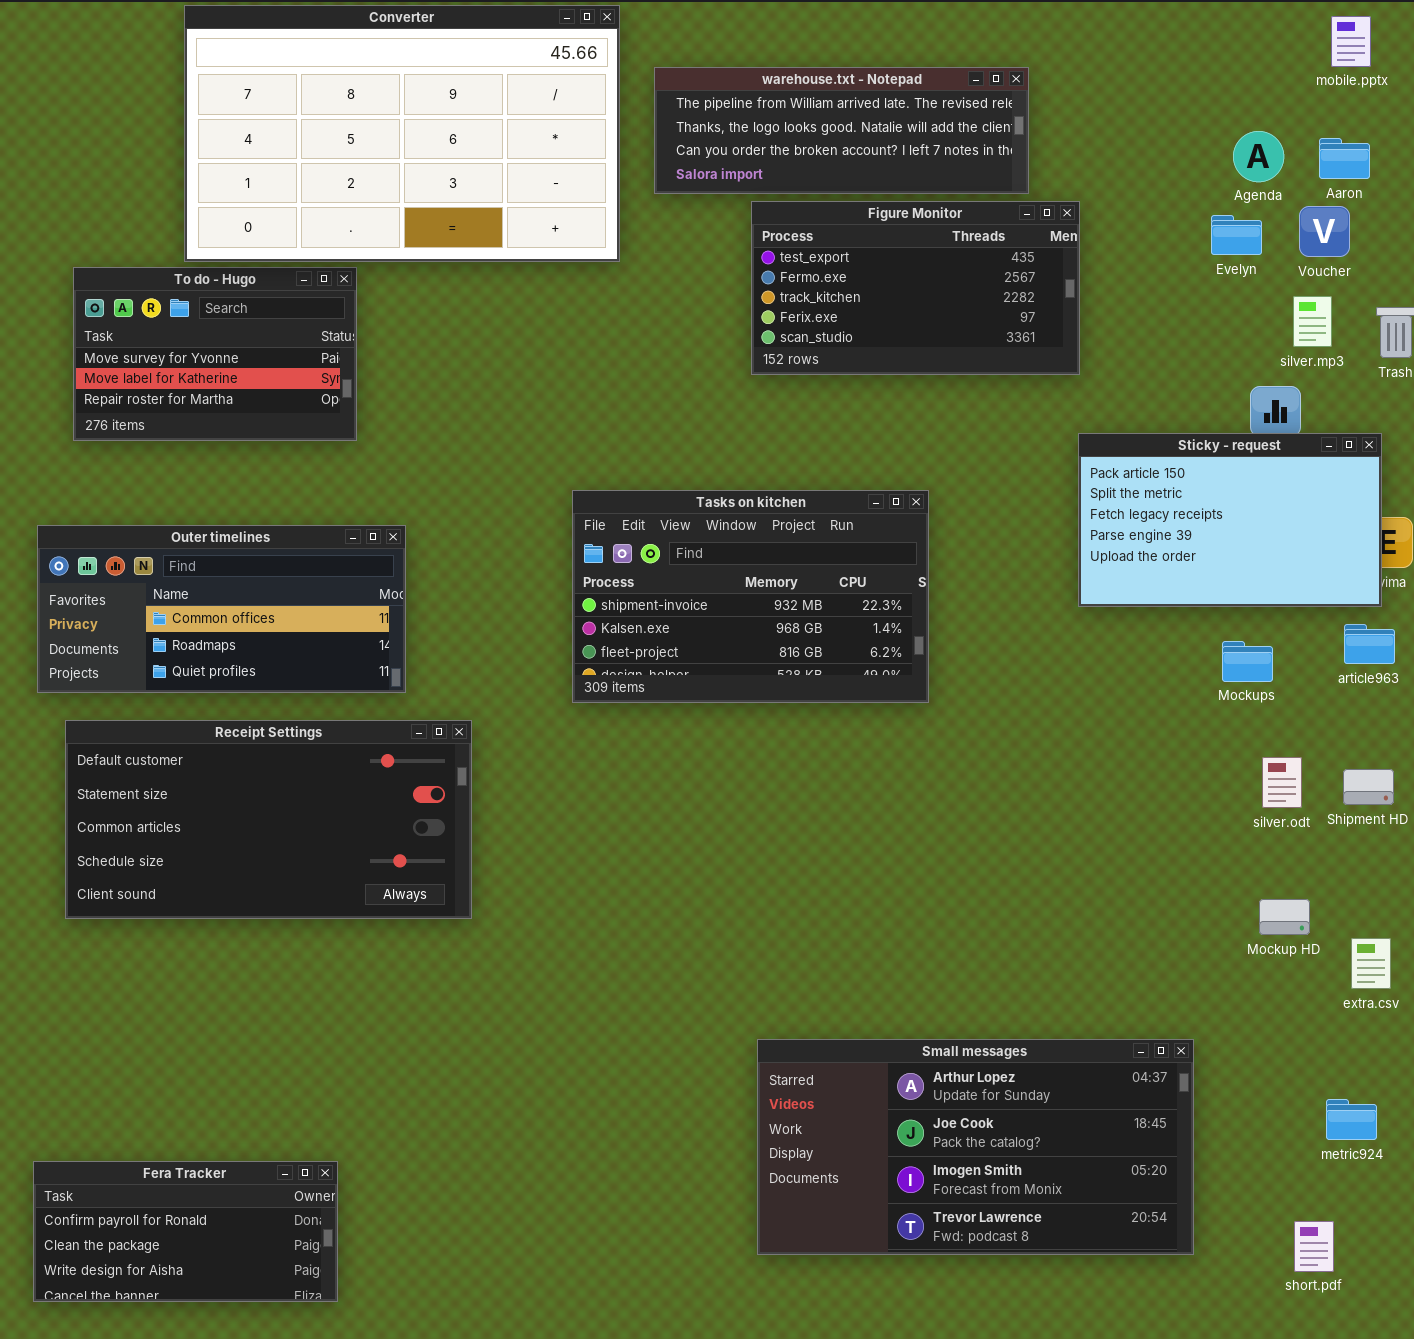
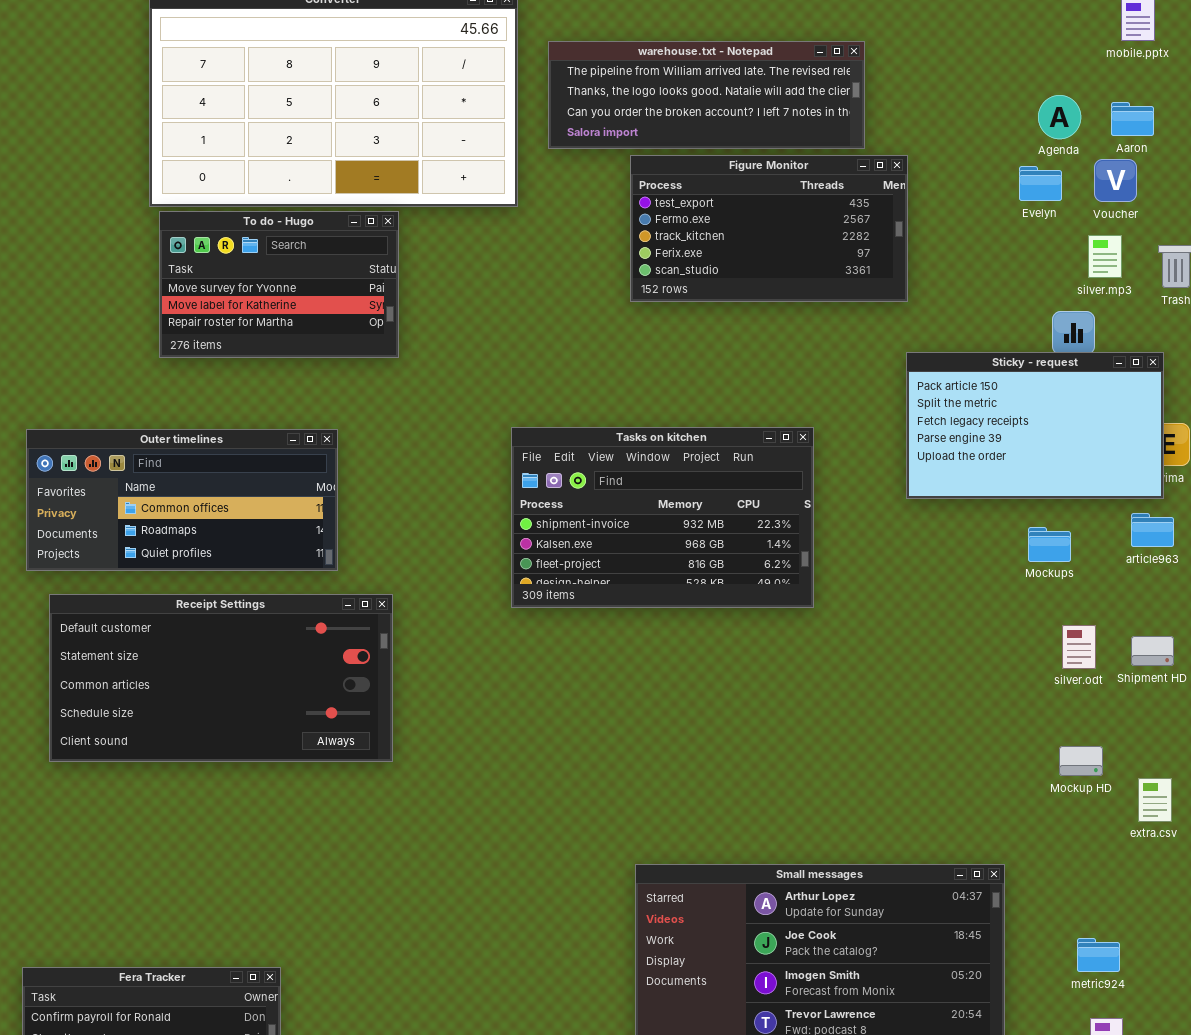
To do - Hugo: [73,267,357,441] -> [159,211,399,358], moved
Tasks on kitchen: [572,490,929,703] -> [511,427,814,608], moved
metric924: [1326,1099,1377,1140] -> [1077,938,1120,972], moved

